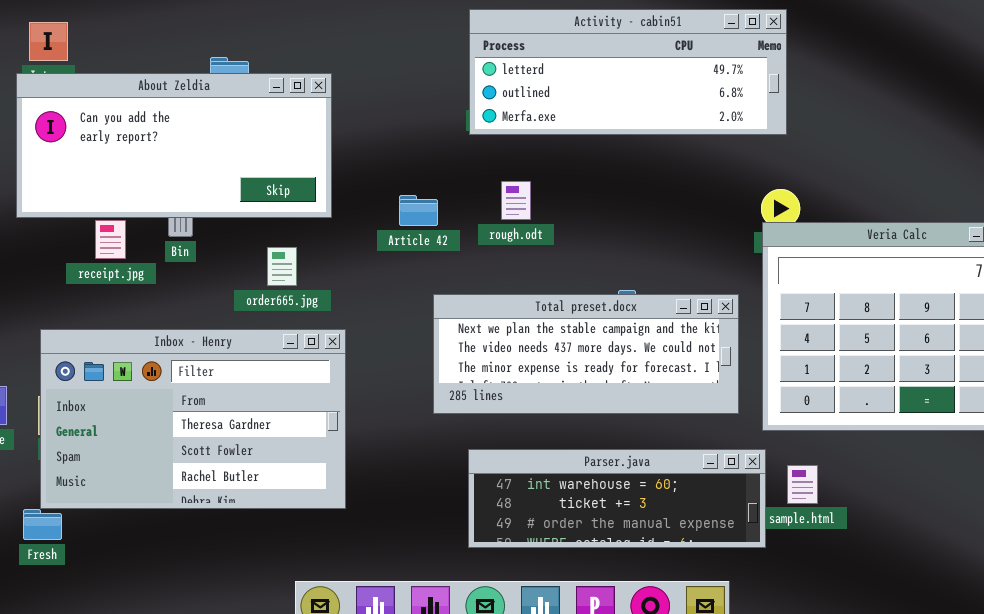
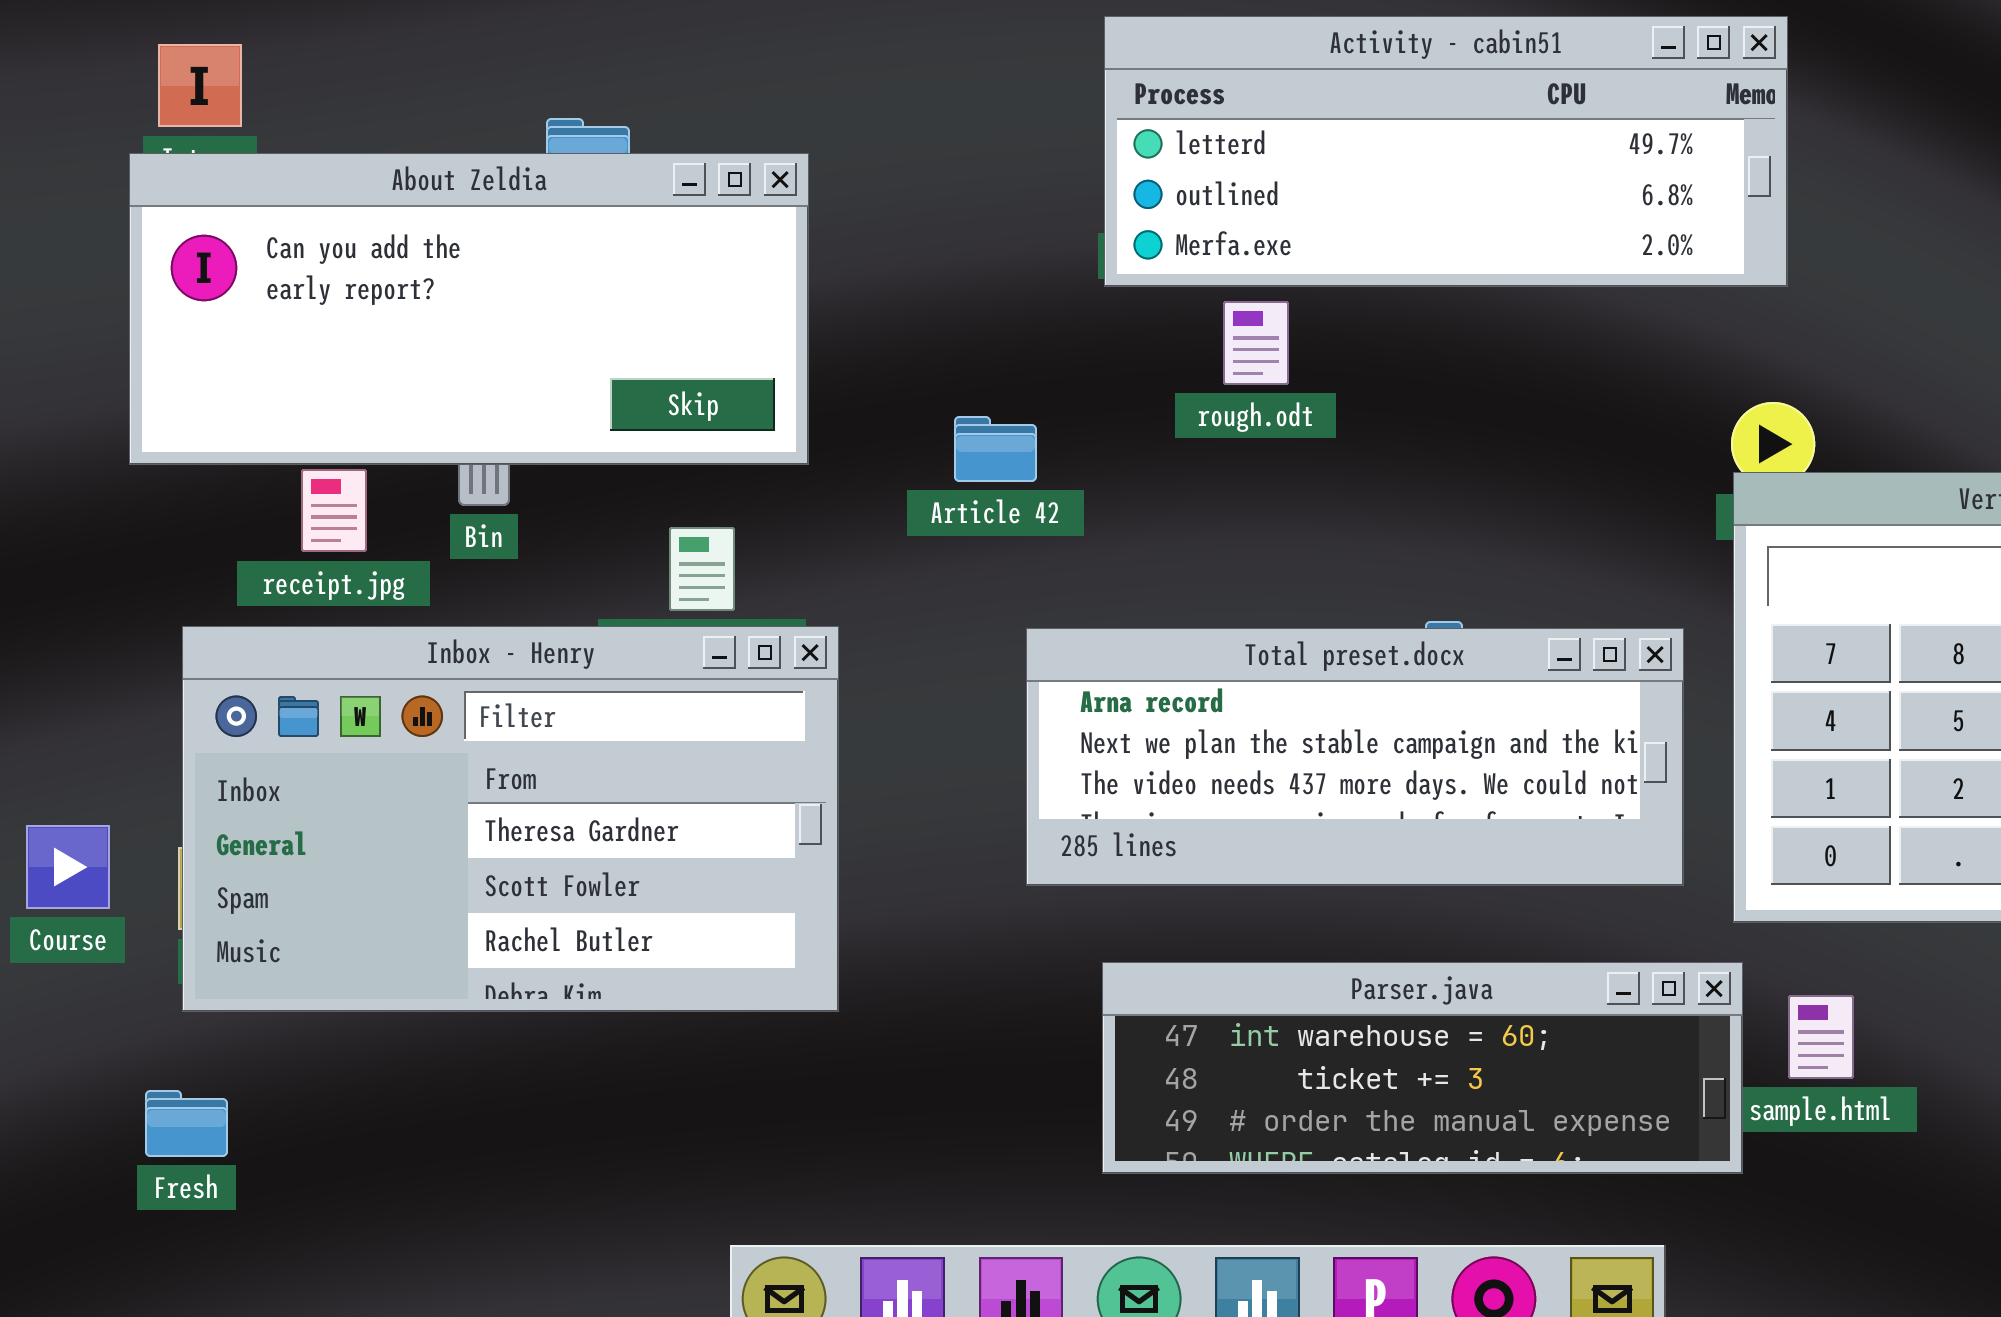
rough.odt: [501,181,531,220] -> [1223,301,1289,385], moved
Total preset.docx: [433,294,739,414] -> [1026,628,1684,886], scrolled up 1 row
Inbox - Henry: [40,329,346,509] -> [182,626,839,1012], moved

